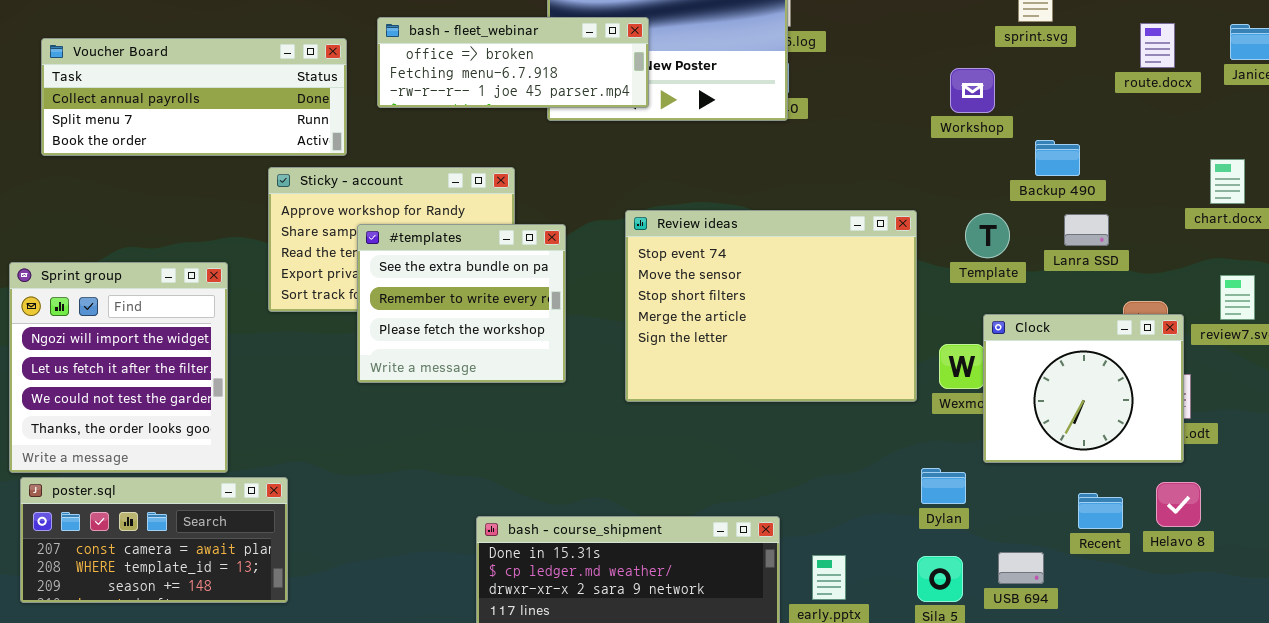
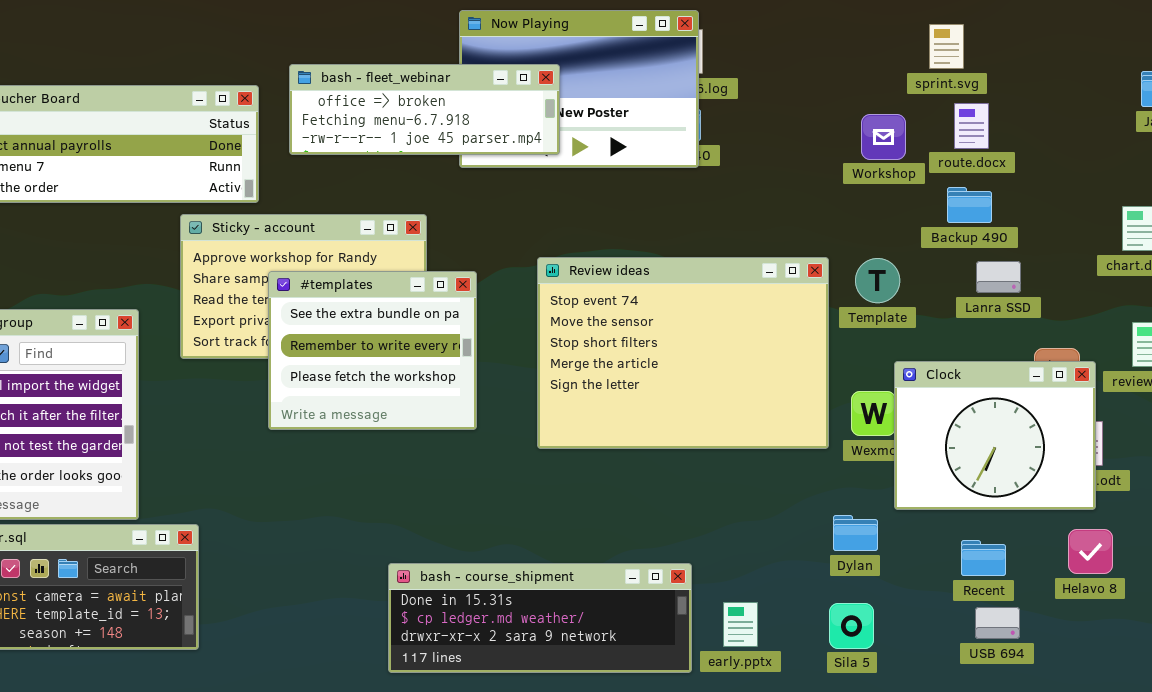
route.docx: [1140,23,1175,68] -> [954,103,989,149], moved
Template: [965,213,1010,258] -> [855,258,900,303], moved
Recent: [1078,493,1123,529] -> [961,540,1006,576], moved
USB 694: [998,552,1044,584] -> [975,607,1020,639], moved

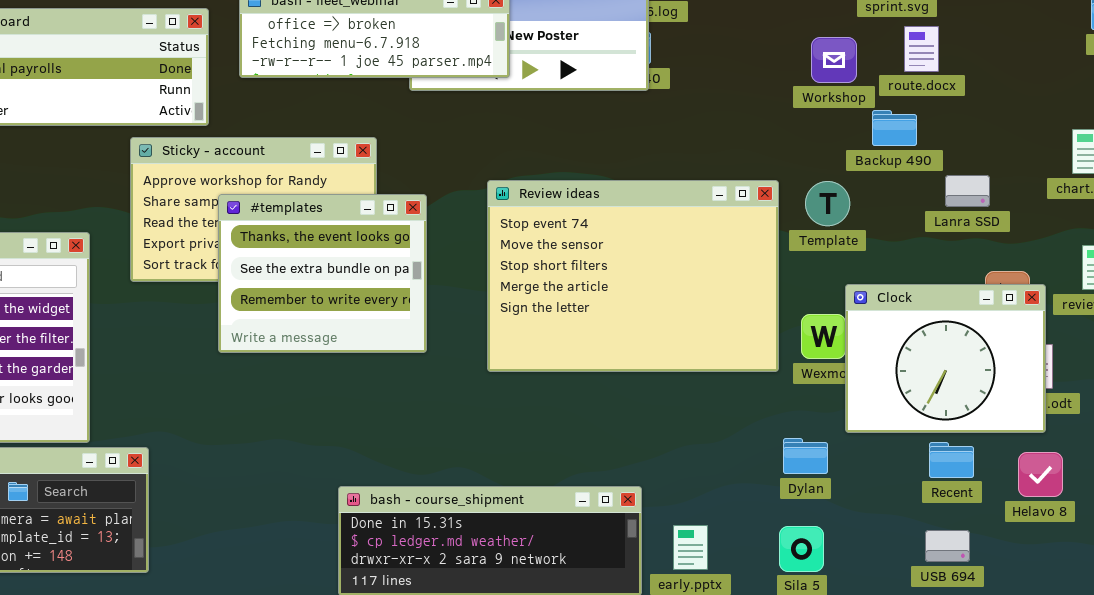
Backup 490: [947,187,992,223] -> [872,110,917,146], moved
Lanra SSD: [976,261,1021,293] -> [945,175,990,207], moved
#templates: [268,271,477,430] -> [218,194,427,353], scrolled up 1 row
Recent: [961,540,1006,576] -> [929,442,974,478], moved

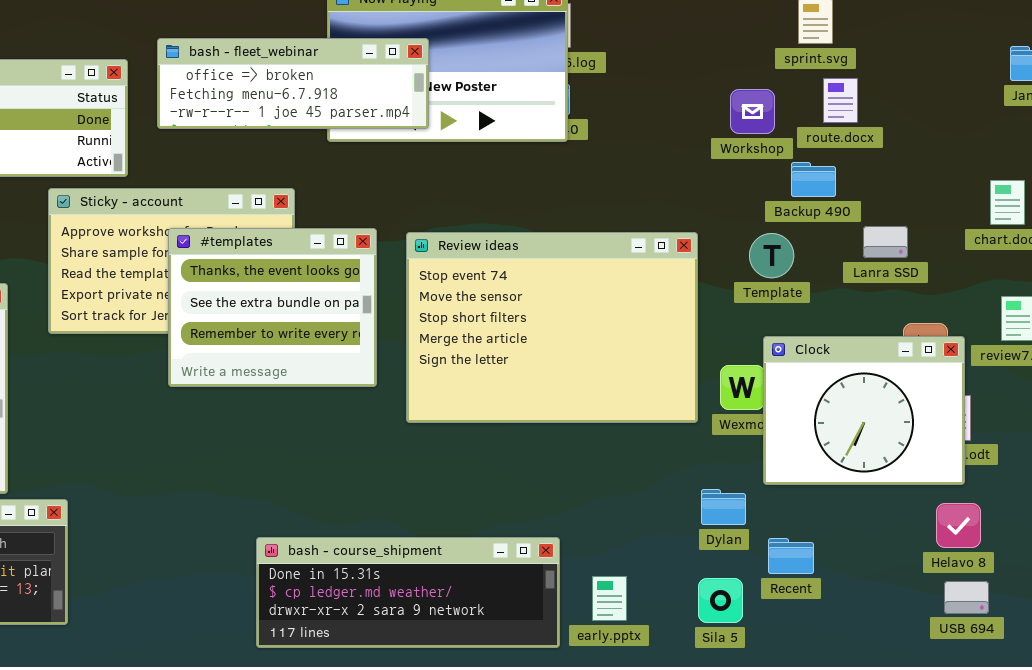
Template: [805,181,850,226] -> [749,233,794,278], moved
#templates: [218,194,427,353] -> [168,228,377,387], moved
Recent: [929,442,974,478] -> [768,538,814,574], moved
USB 694: [925,530,970,562] -> [944,581,989,614], moved

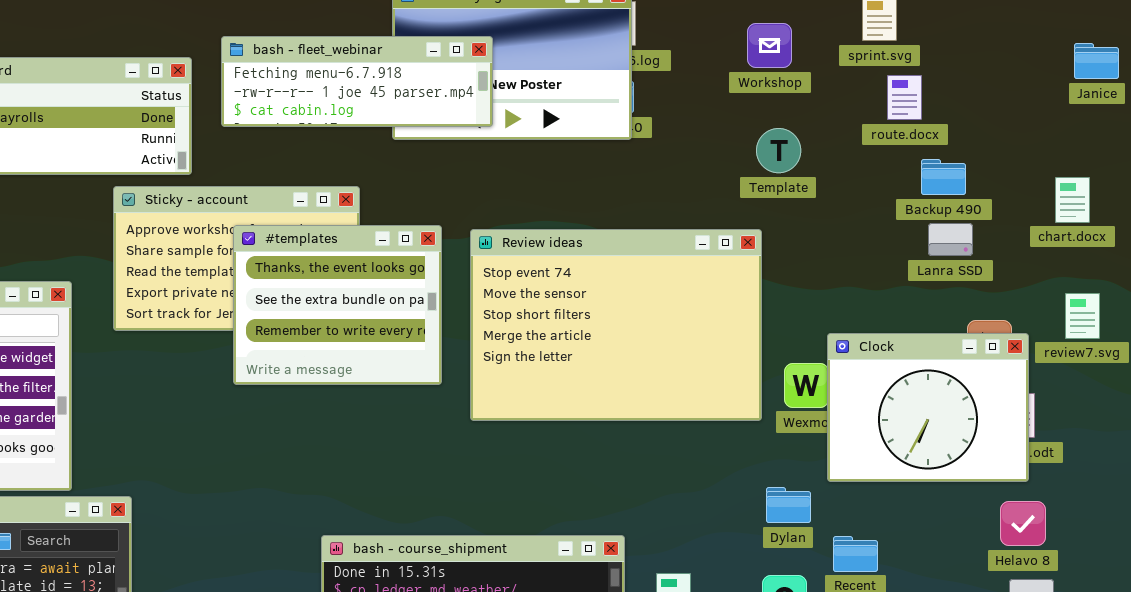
bash - fleet_webinar: [157,38,429,129] -> [221,36,493,127], scrolled down 1 row
Workshop: [730,89,775,134] -> [747,23,792,68], moved
Backup 490: [791,162,836,197] -> [921,159,966,195], moved
Template: [749,233,794,278] -> [756,128,801,173], moved

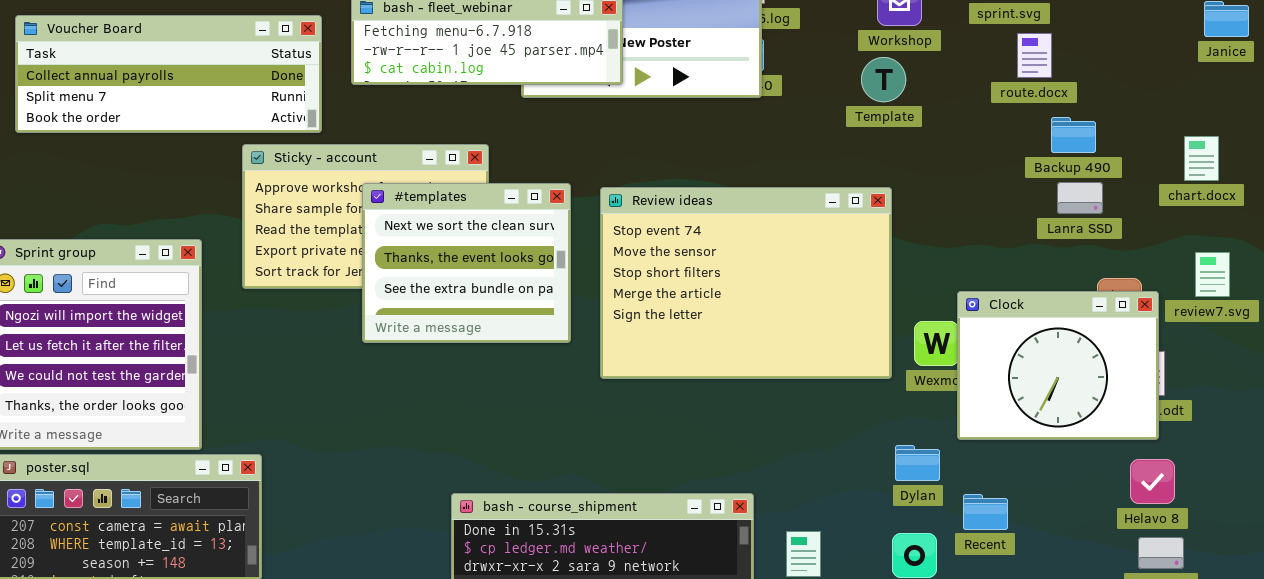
Template: [756,128,801,173] -> [861,57,906,102], moved
#templates: [233,225,442,385] -> [362,183,571,343], scrolled up 1 row

